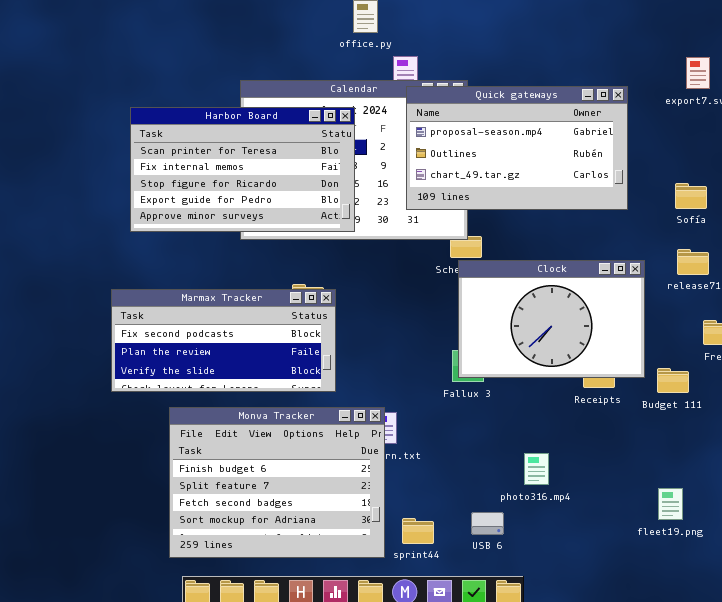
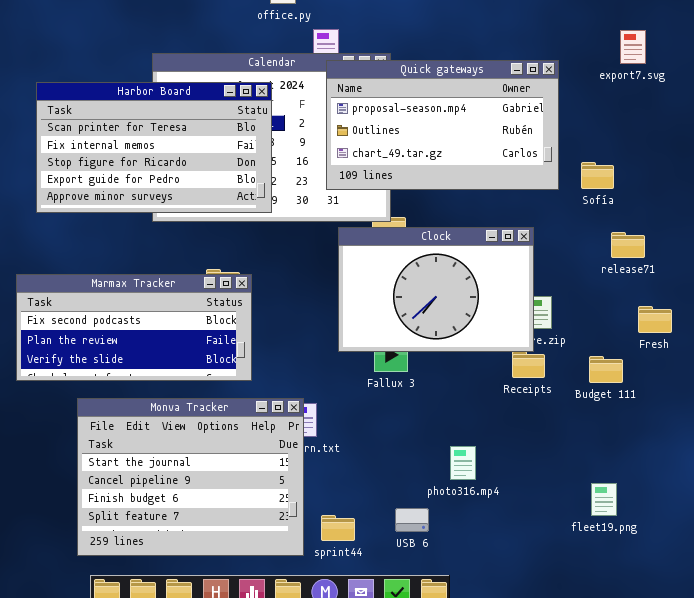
Sofía: [675,183,707,209] -> [581,162,614,189], moved
Clock: [458,260,645,378] -> [338,227,534,352], moved
Monva Tracker: [169,407,385,558] -> [77,398,304,556], scrolled up 2 rows

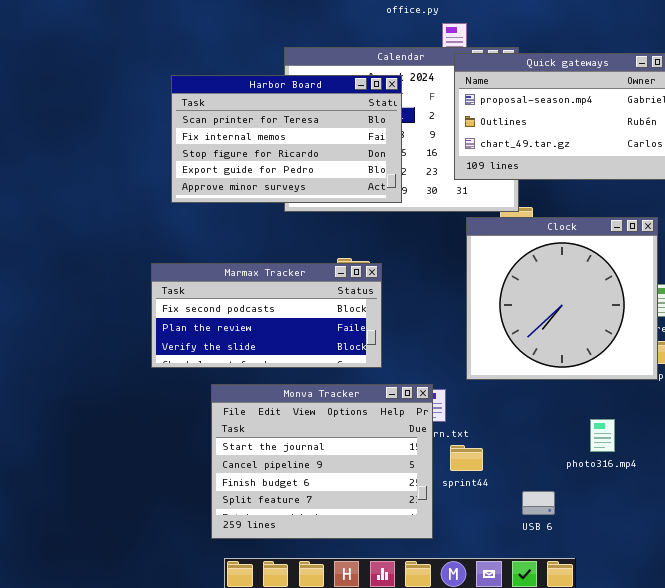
Clock: [338,227,534,352] -> [466,217,658,380], resized
photo316.mp4: [450,446,476,480] -> [590,419,615,452], moved
sprint44: [321,515,355,541] -> [450,445,483,471], moved

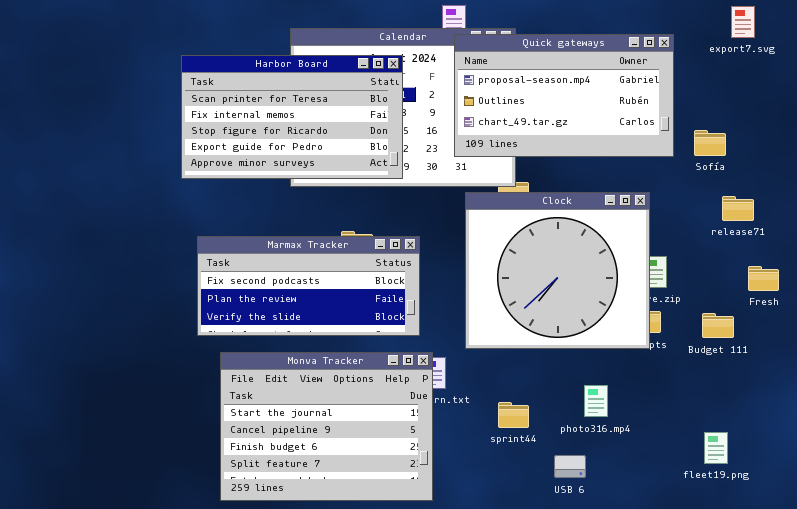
Marmax Tracker: [151,263,382,368] -> [197,236,420,336], moved
sprint44: [450,445,483,471] -> [498,402,529,428], moved
USB 6: [522,491,555,515] -> [554,455,586,478], moved

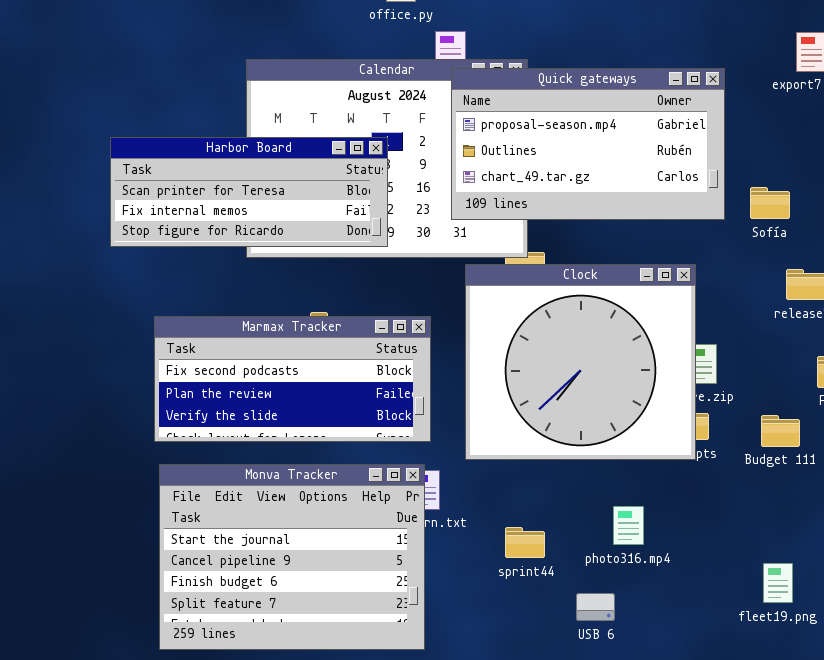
Harbor Board: [181,55,403,179] -> [110,137,388,247], resized
Marmax Tracker: [197,236,420,336] -> [154,316,431,442], moved

